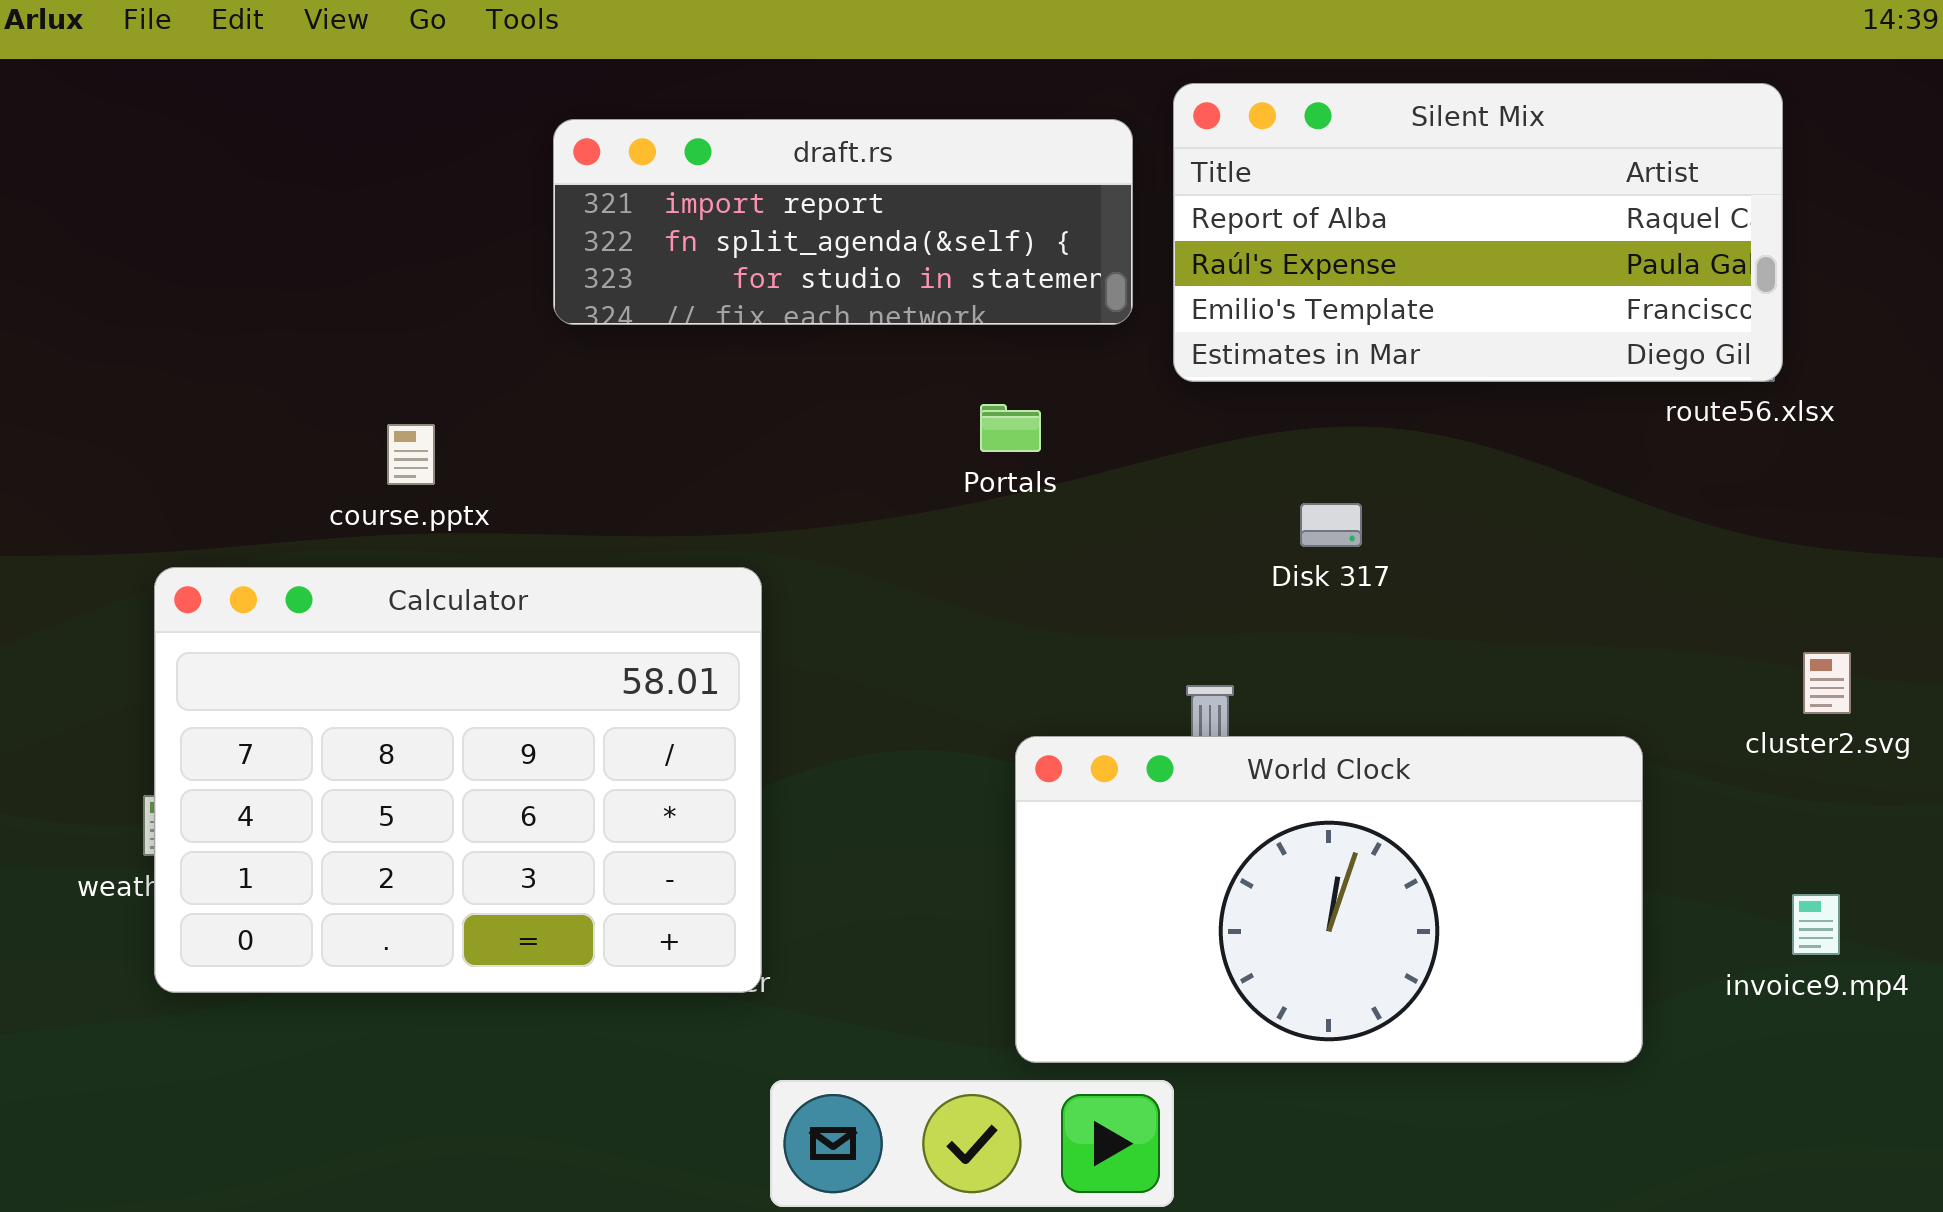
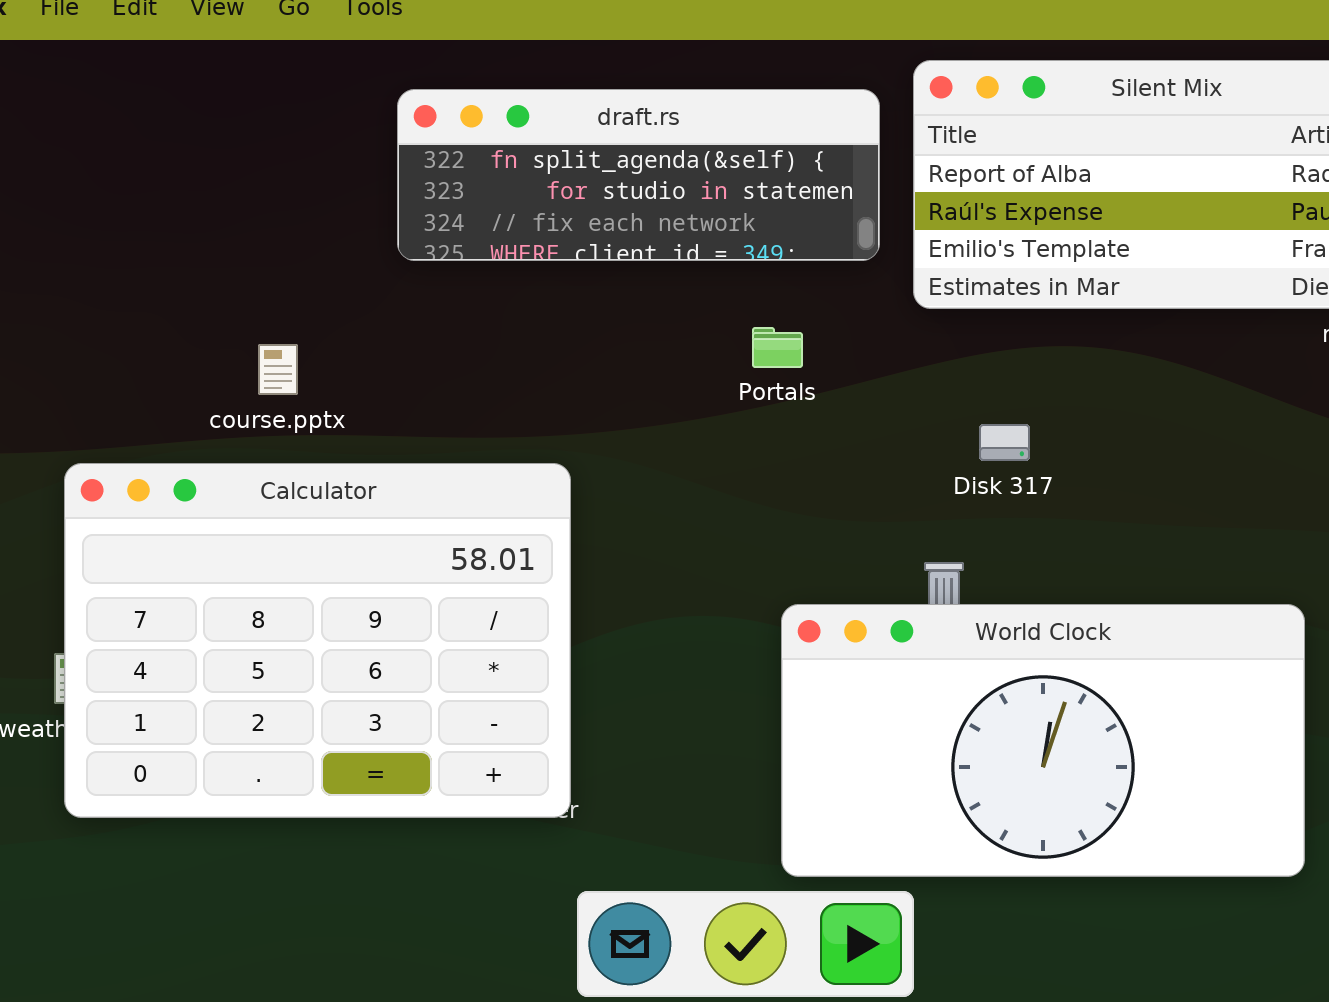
draft.rs: [553,119,1133,325] -> [397,89,880,261], scrolled down 1 row
Disk 317: [1300,503,1362,547] -> [979,424,1030,461], moved

